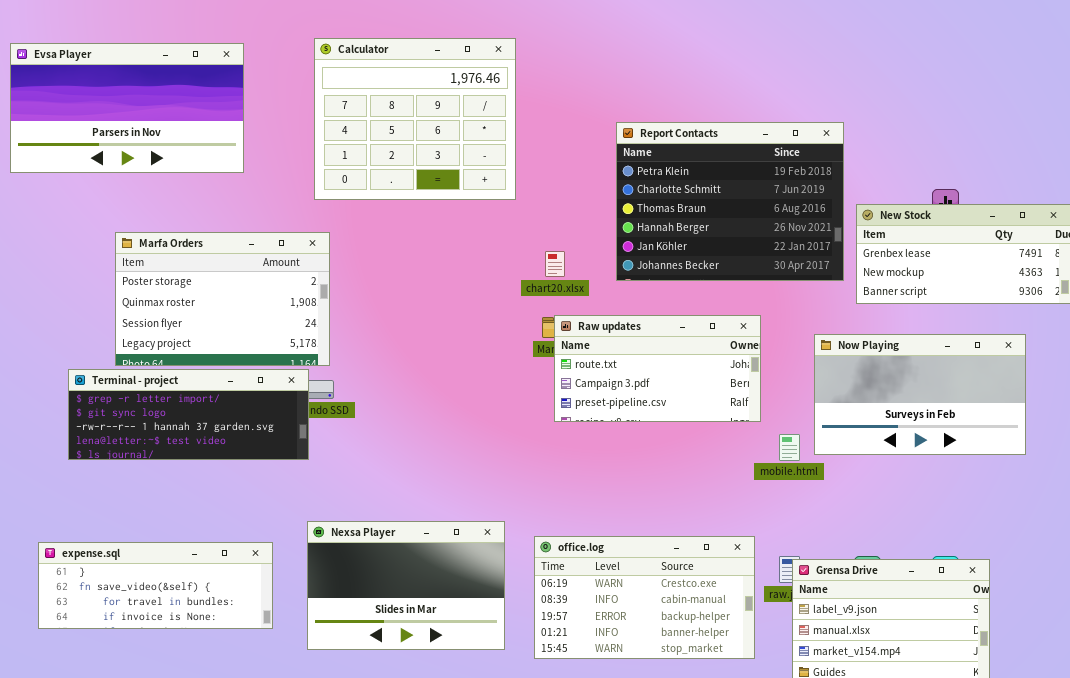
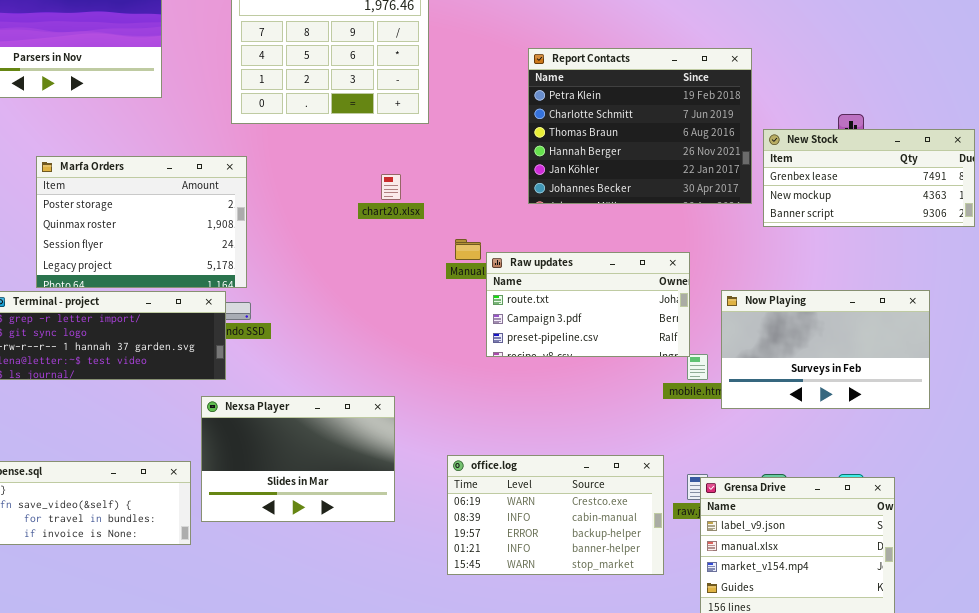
chart20.xlsx: [545,251,565,277] -> [381,174,401,200], moved
Raw updates: [554,315,761,422] -> [486,252,690,357], moved
Now Playing: [814,334,1026,455] -> [721,290,930,409], moved
Nexsa Player: [307,521,505,650] -> [201,396,395,522], moved

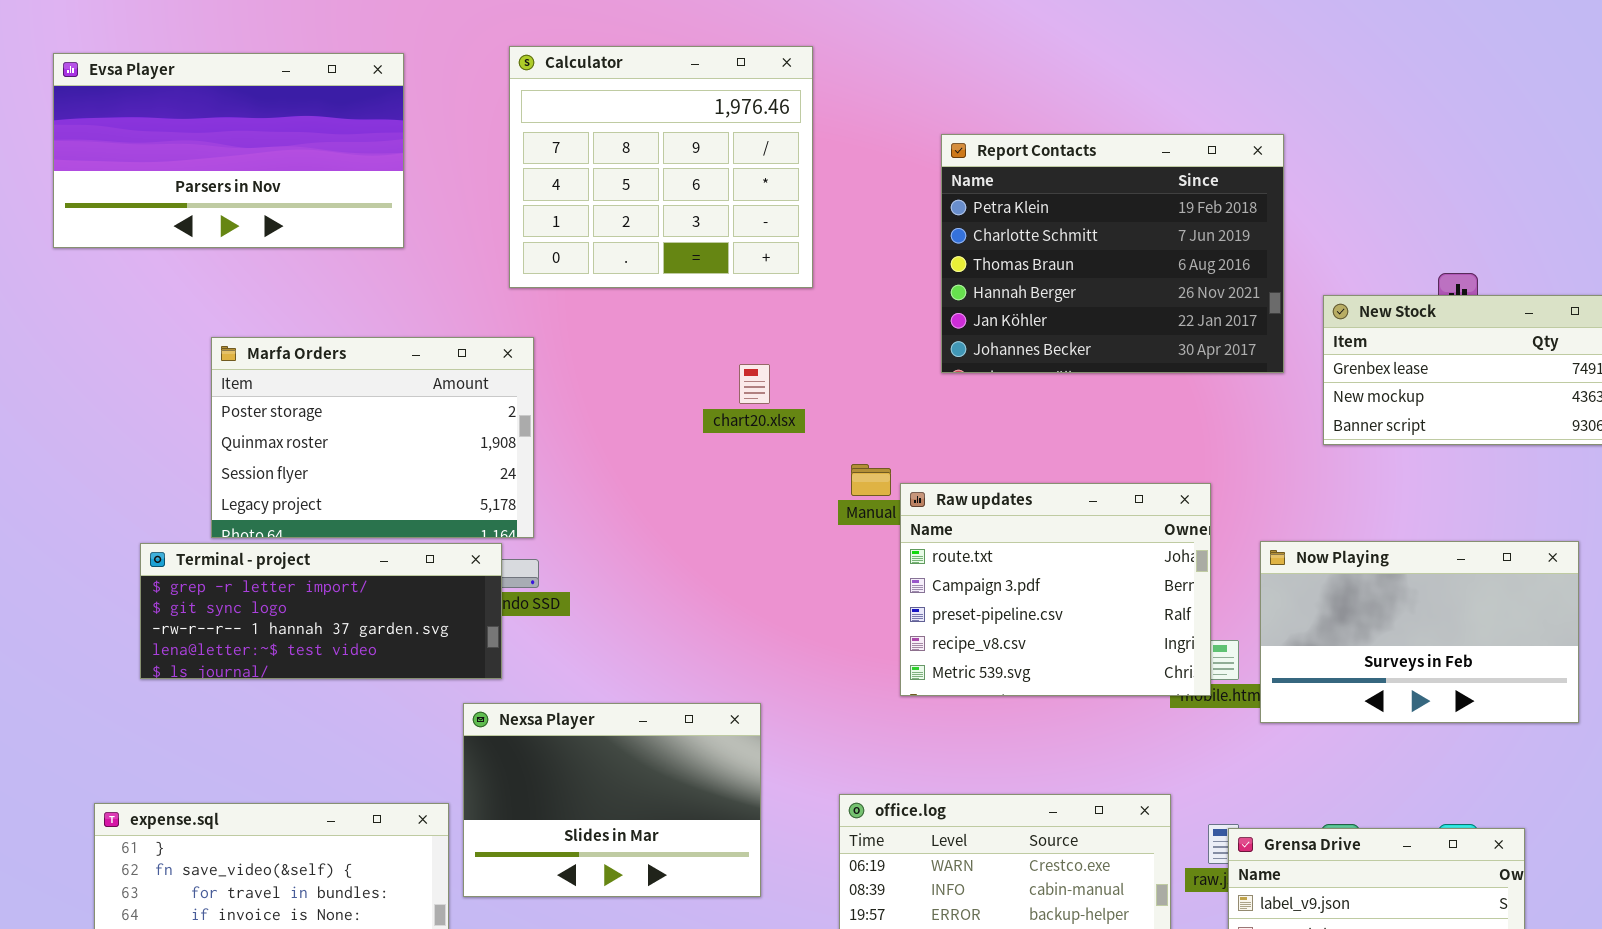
Report Contacts: [528,48,752,204] -> [941,134,1284,373], moved
Raw updates: [486,252,690,357] -> [900,483,1211,696], resized

